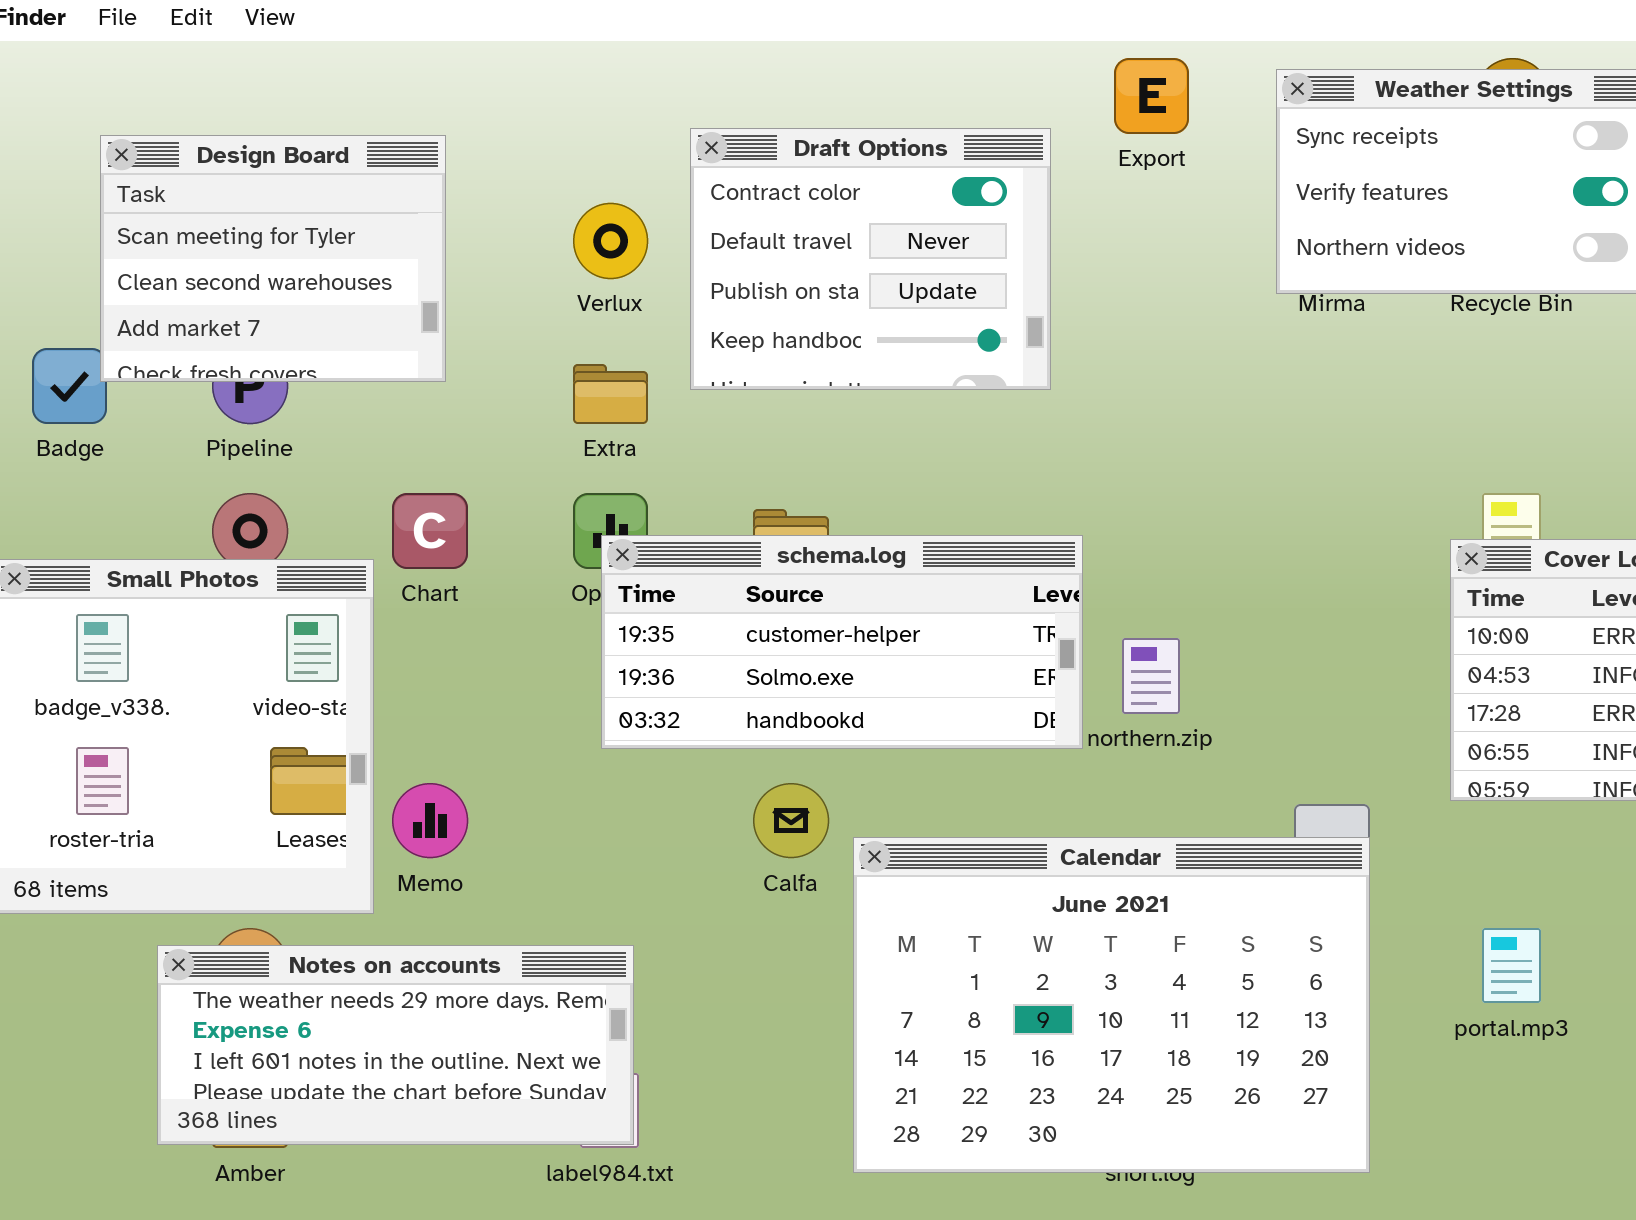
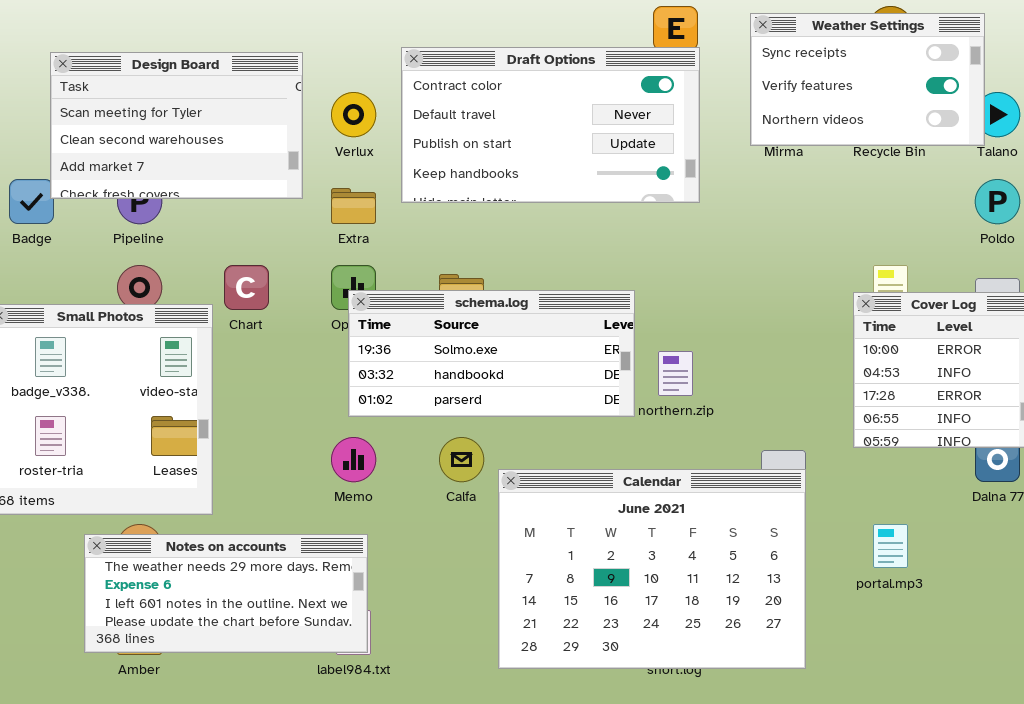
Draft Options: [690,128,1051,390] -> [401,47,700,203], resized
Design Board: [100,135,446,382] -> [50,52,303,199], resized
schema.log: [601,535,1083,749] -> [348,290,635,417], scrolled down 1 row
Memo: [392,783,468,858] -> [331,437,376,482], moved

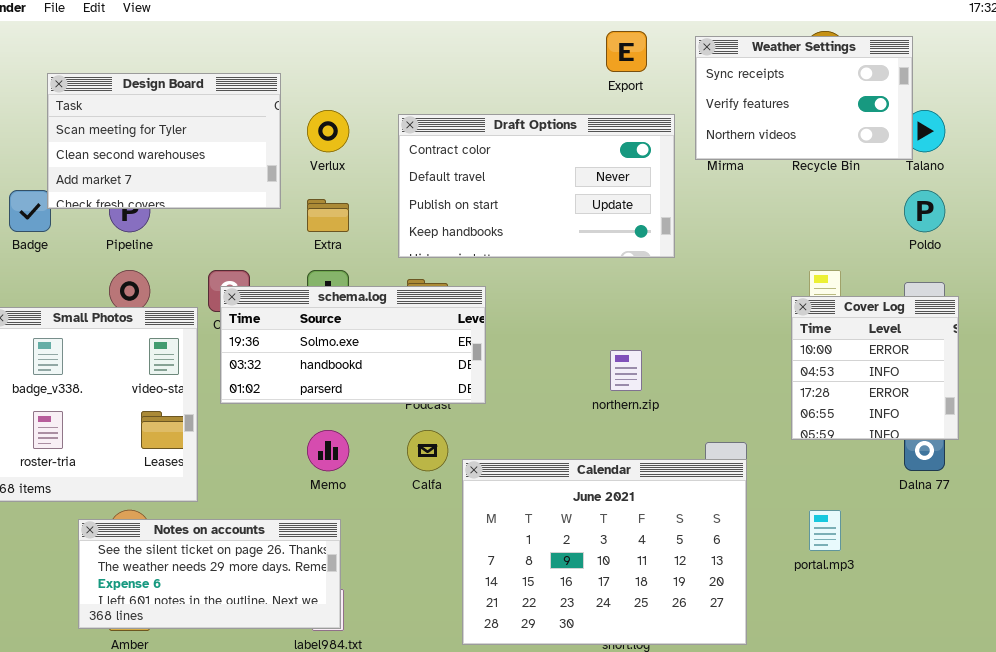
Draft Options: [401,47,700,203] -> [398,114,675,258], moved
schema.log: [348,290,635,417] -> [220,286,486,404], moved
Notes on accounts: [84,534,368,653] -> [78,519,341,629], scrolled up 1 row

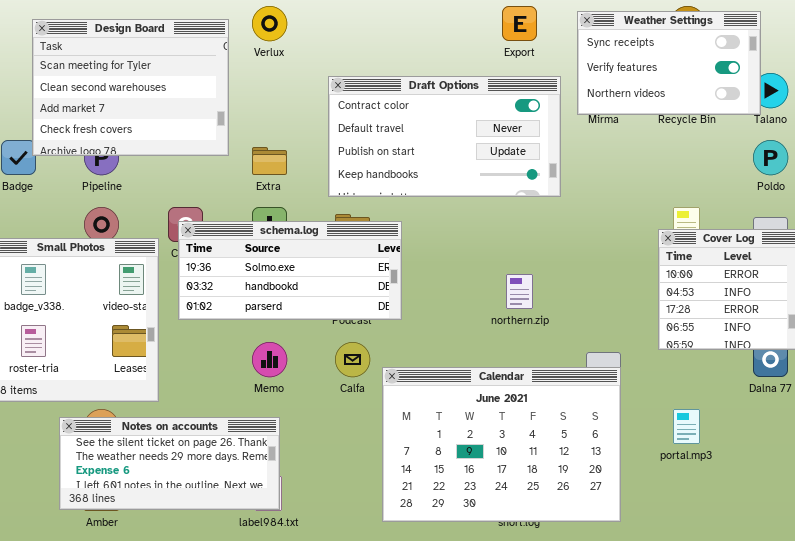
Design Board: [47,73,281,209] -> [32,19,229,156], resized
Verlux: [307,110,349,152] -> [252,6,287,41], moved

